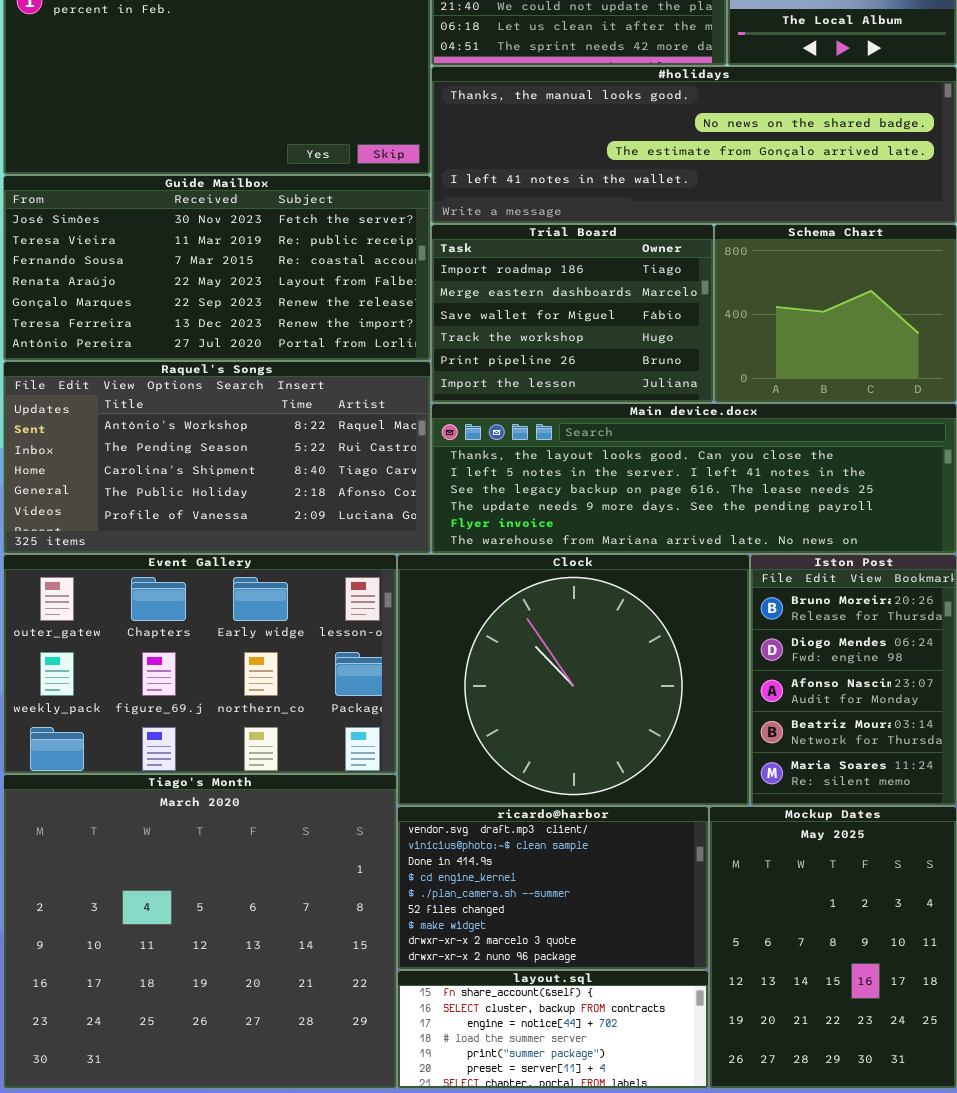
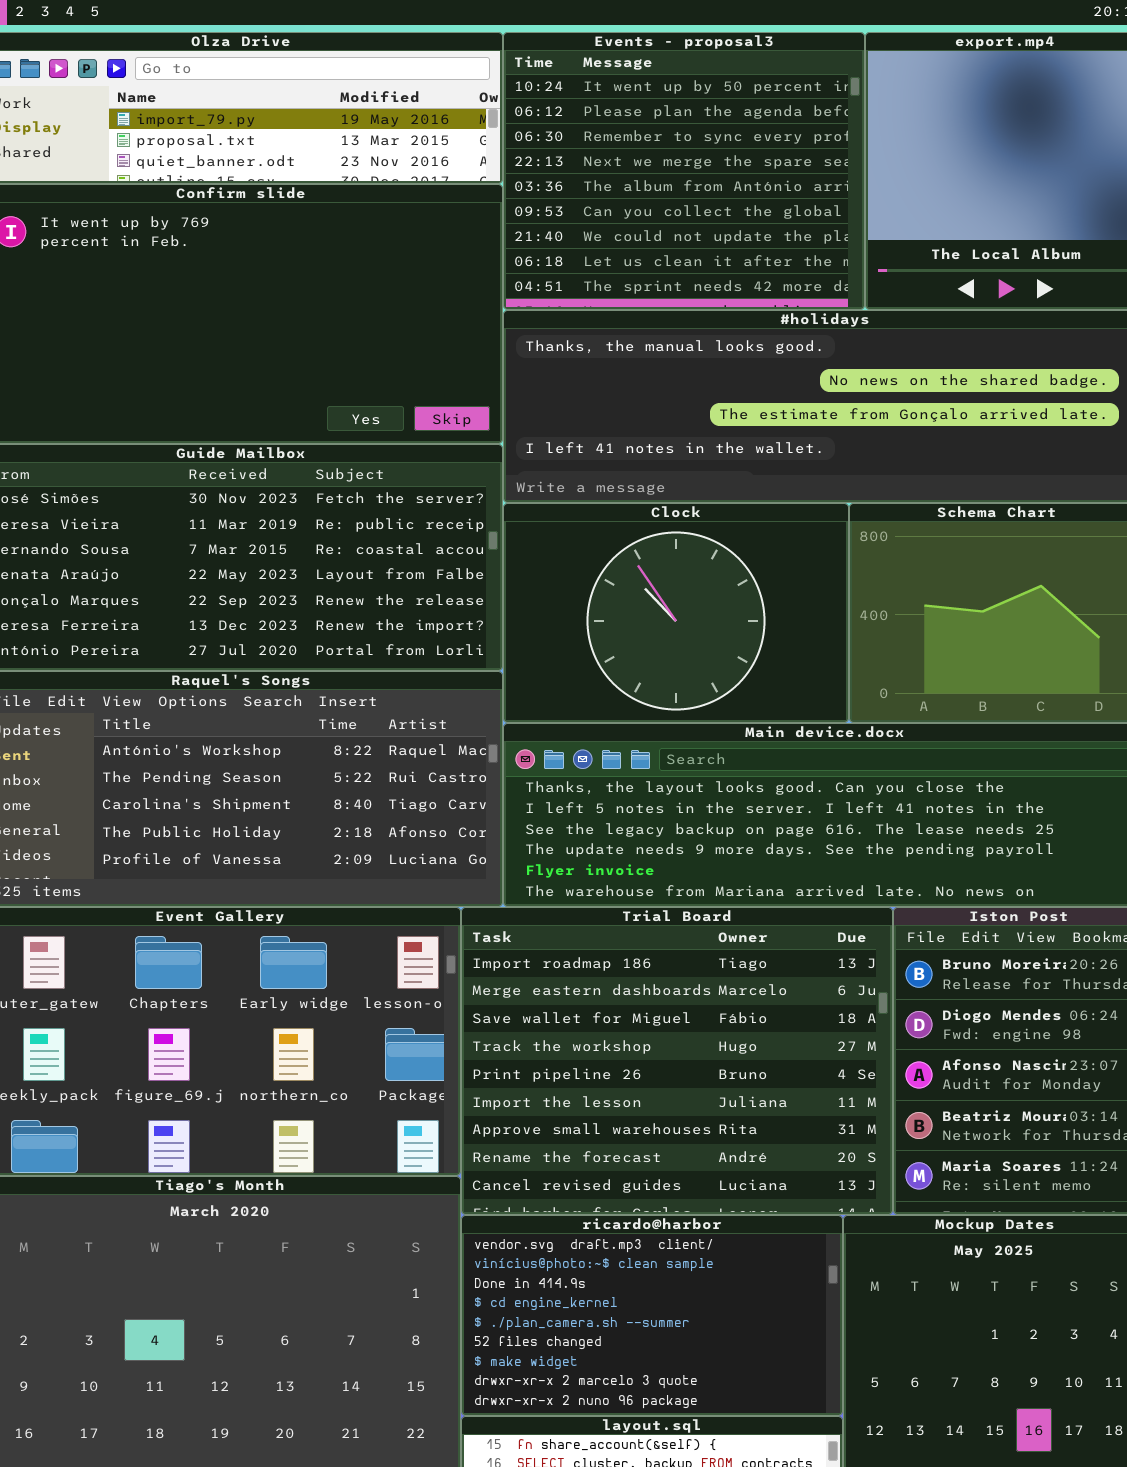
Trial Board: [431,224,714,403] -> [461,907,893,1215], moved, resized
Clock: [397,554,750,806] -> [503,503,849,723], moved, resized

